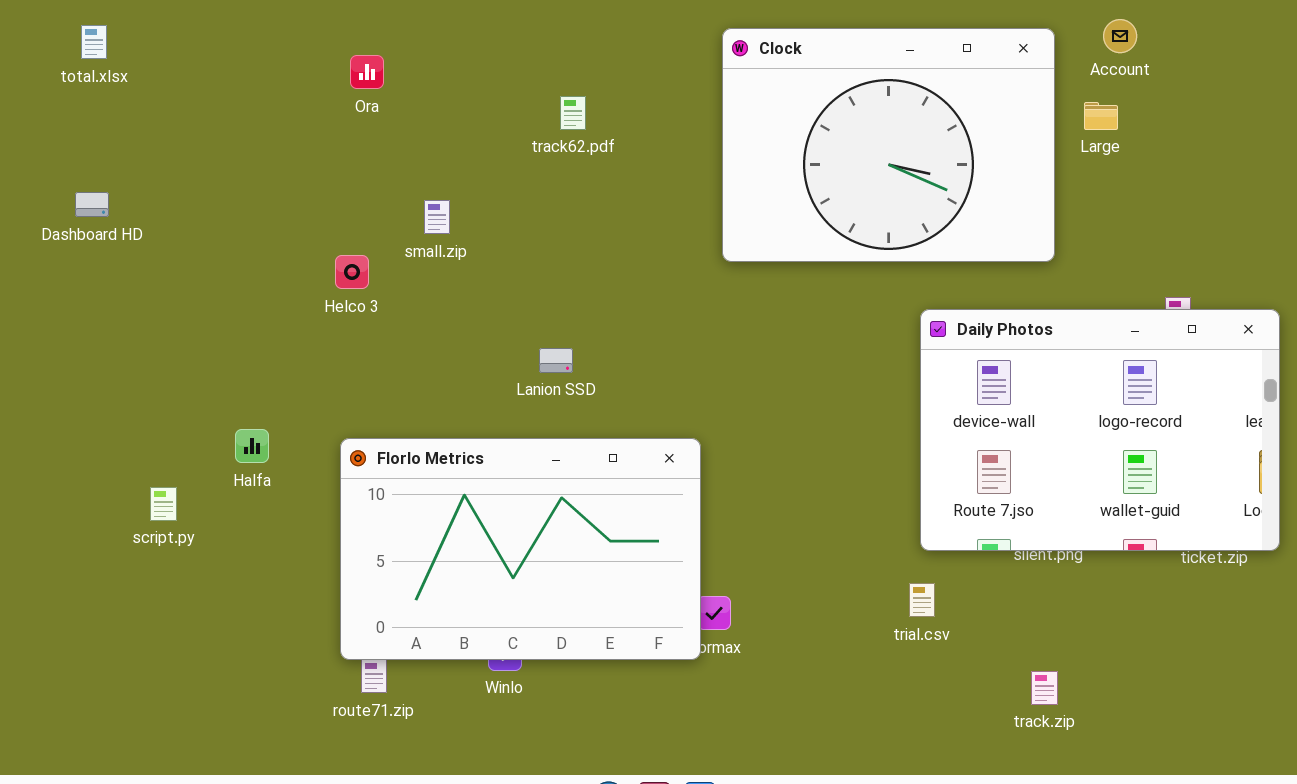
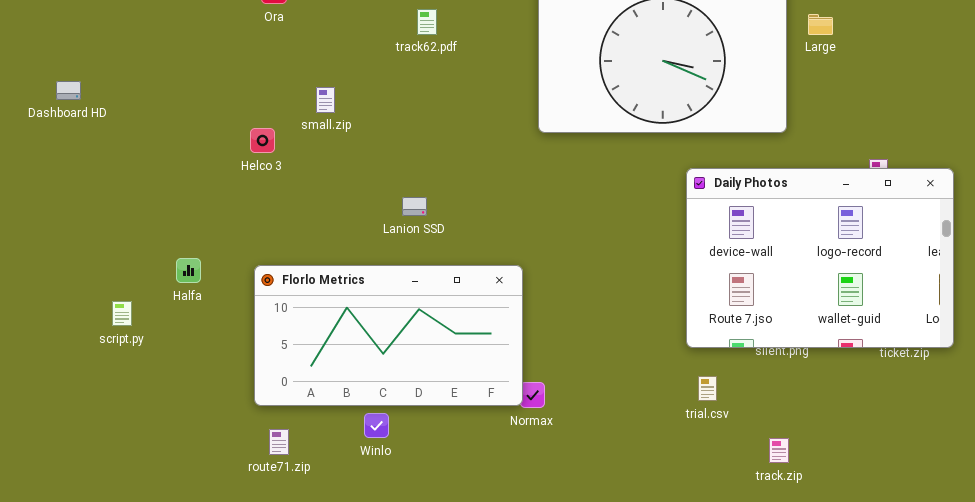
Florlo Metrics: [340,438,701,660] -> [254,265,523,406], resized
trial.csv: [909,583,935,617] -> [698,376,717,401], moved

